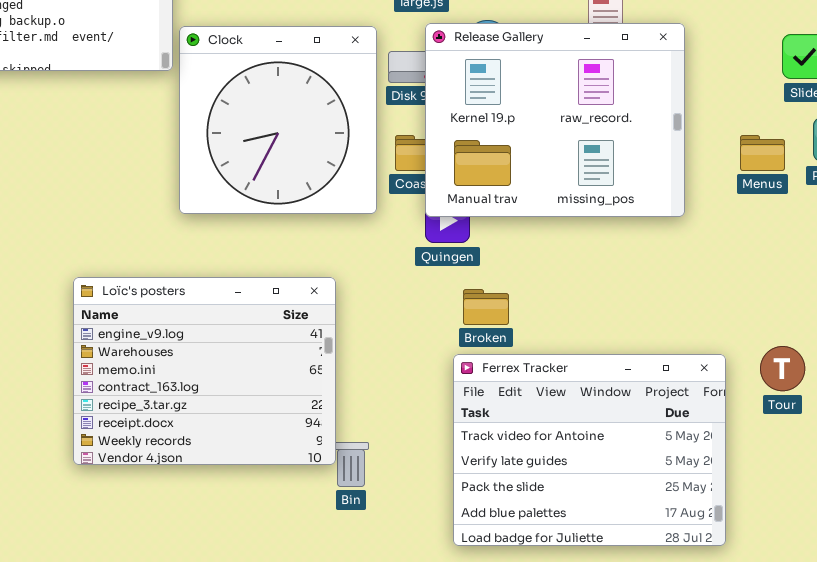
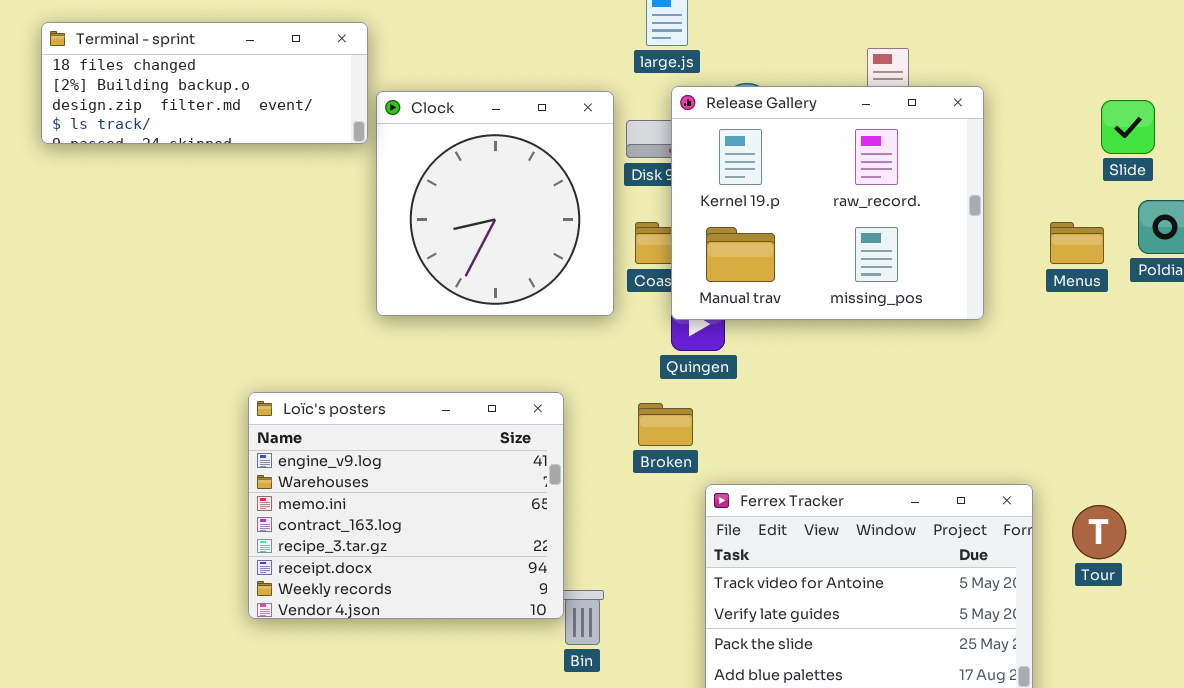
Broken: [463,289,509,325] -> [638,403,693,446], moved
Tour: [760,346,805,391] -> [1072,505,1126,559], moved

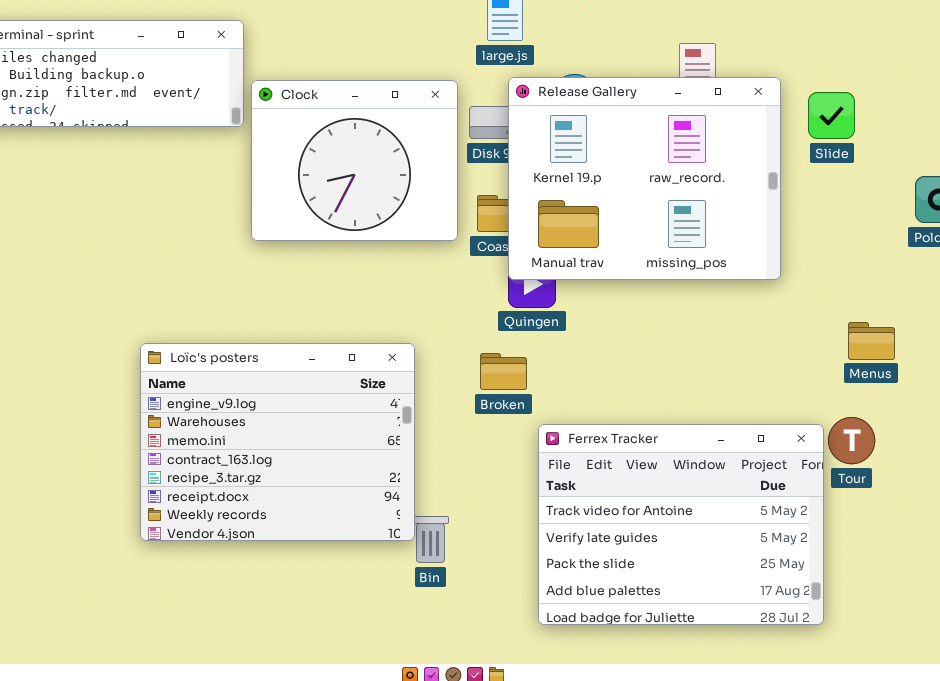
Clock: [376,91,614,316] -> [251,80,458,241], resized
Slide: [1101,100,1155,154] -> [808,92,855,139], moved
Menus: [1050,222,1104,264] -> [848,322,895,360], moved
Tour: [1072,505,1126,559] -> [828,417,875,464], moved

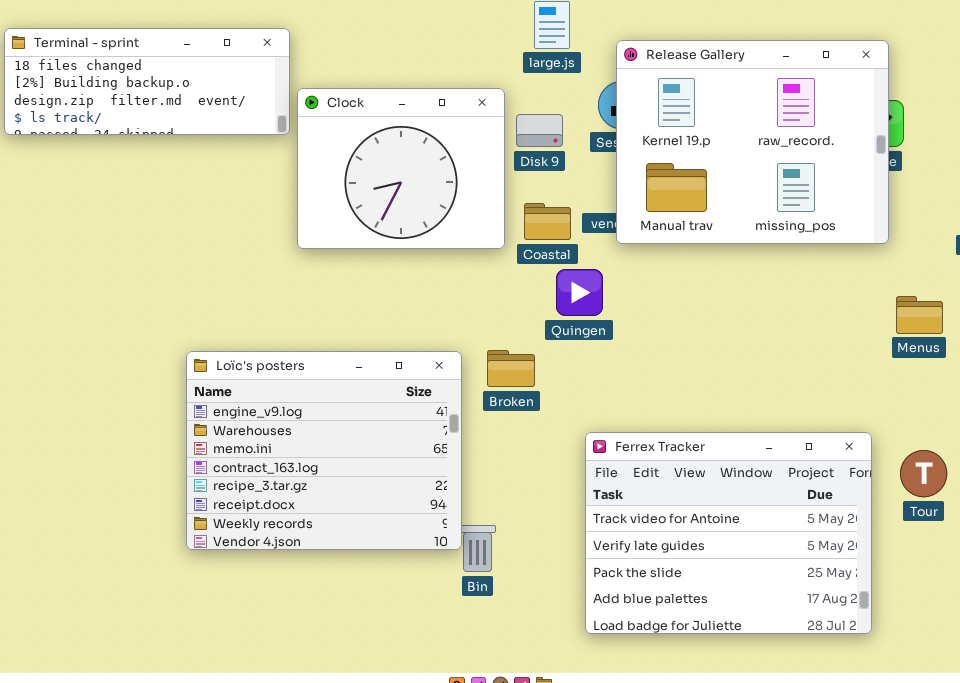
Release Gallery: [508,77,781,280] -> [616,40,889,244], moved
Menus: [848,322,895,360] -> [896,296,943,334], moved
Broken: [480,353,527,390] -> [487,350,535,387], moved
Tour: [828,417,875,464] -> [900,450,947,497], moved

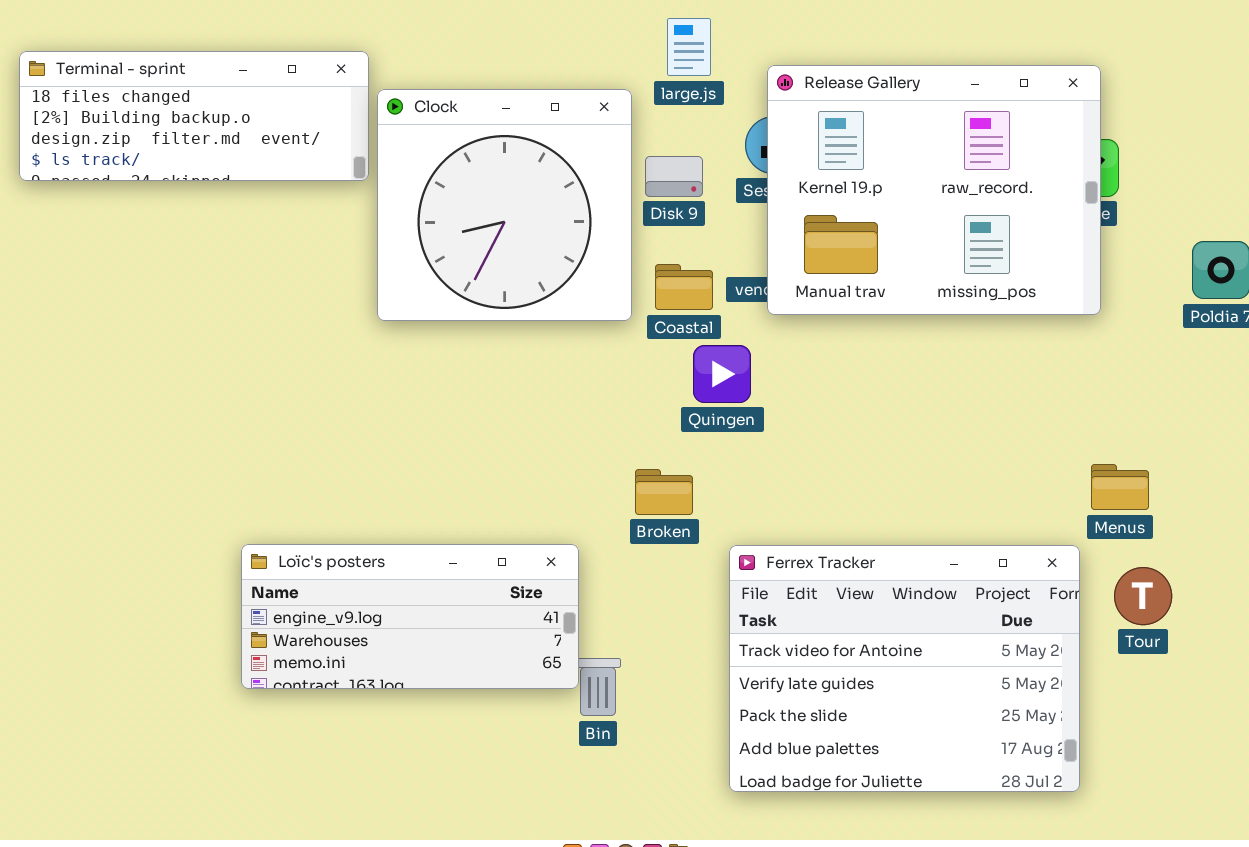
Clock: [297,88,505,249] -> [377,89,632,321], resized
Menus: [896,296,943,334] -> [1091,464,1149,510], moved
Broken: [487,350,535,387] -> [635,469,693,515], moved
Loïc's posters: [186,351,462,550] -> [241,544,579,689], resized

